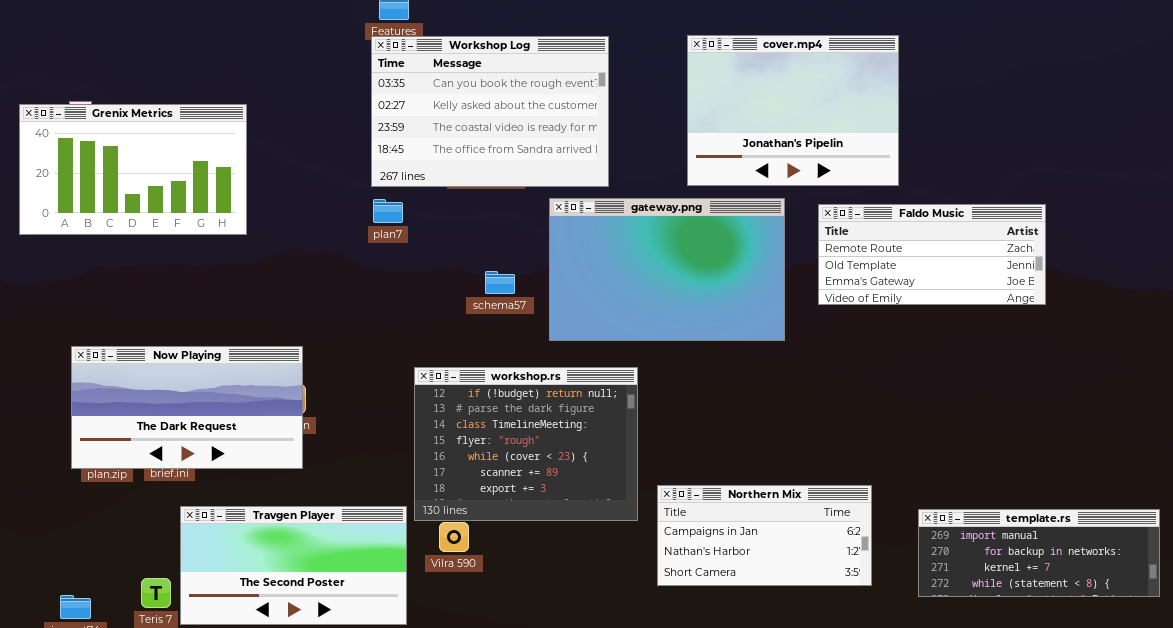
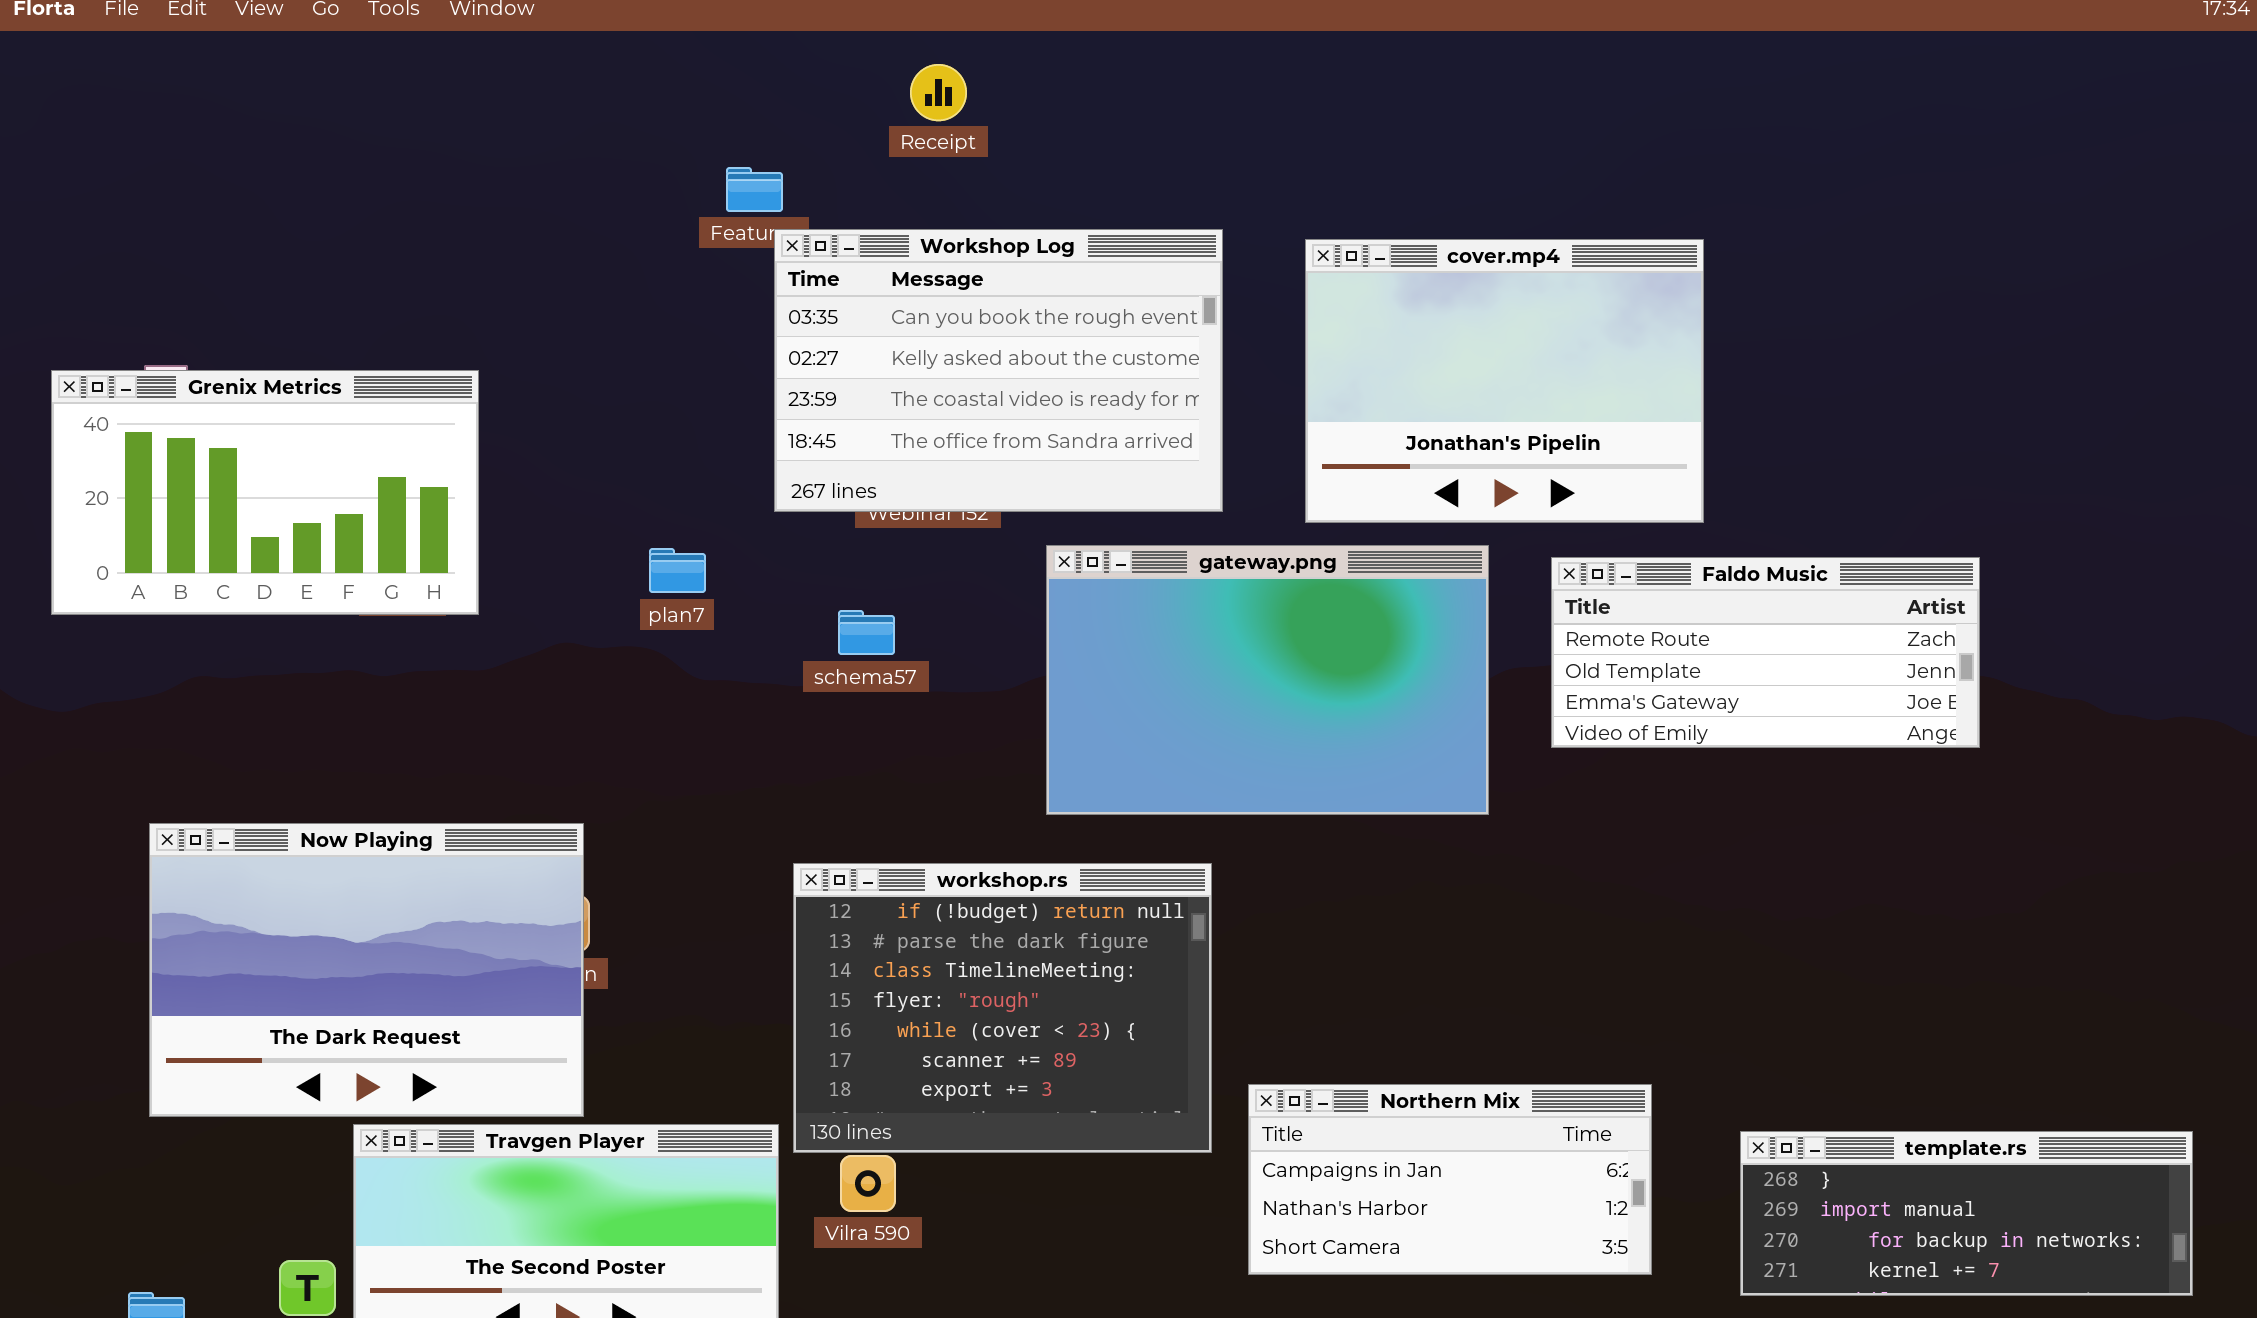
Workshop Log: [371,36,609,187] -> [774,229,1223,512], moved
plan7: [373,199,403,223] -> [649,548,706,593], moved
schema57: [485,271,515,294] -> [838,610,895,655], moved
Now Playing: [71,346,303,469] -> [149,823,584,1117], resized
template.rs: [918,509,1160,597] -> [1740,1131,2193,1296], scrolled up 1 row

